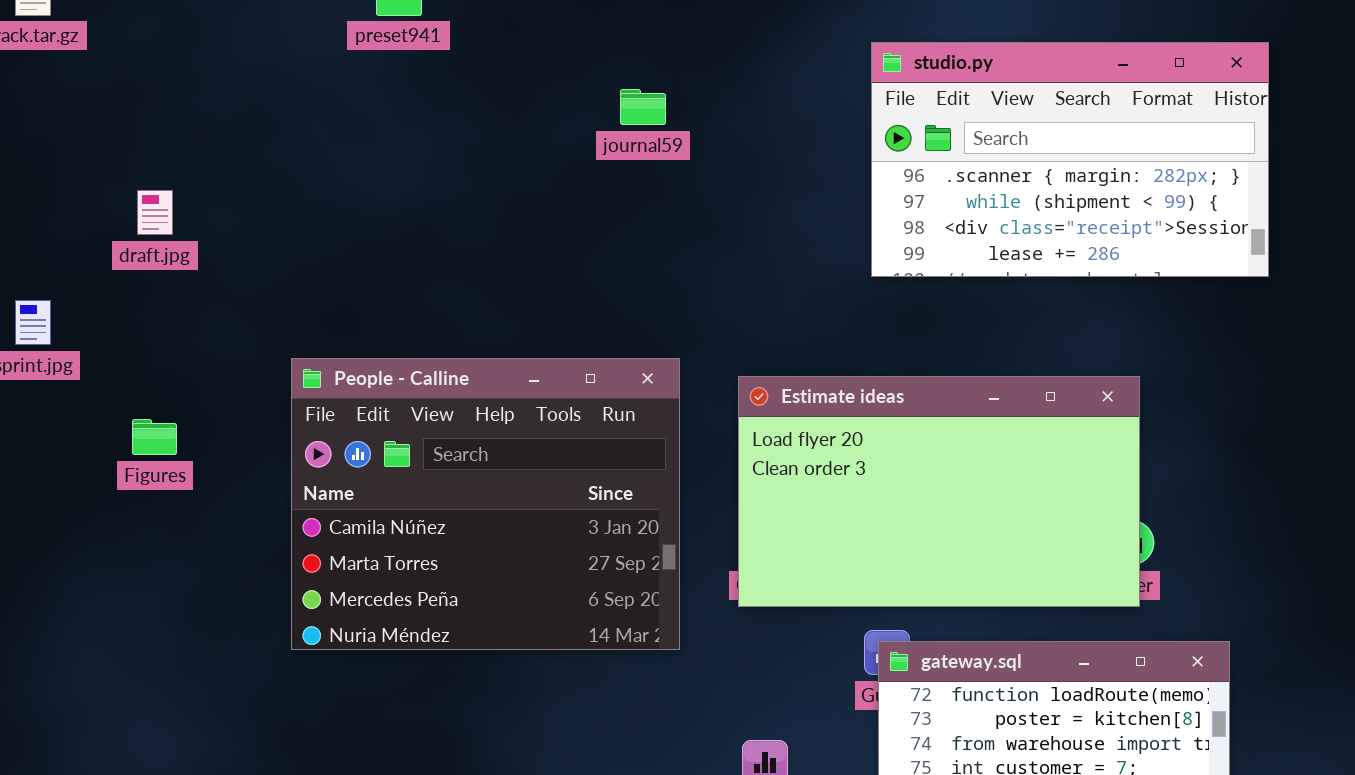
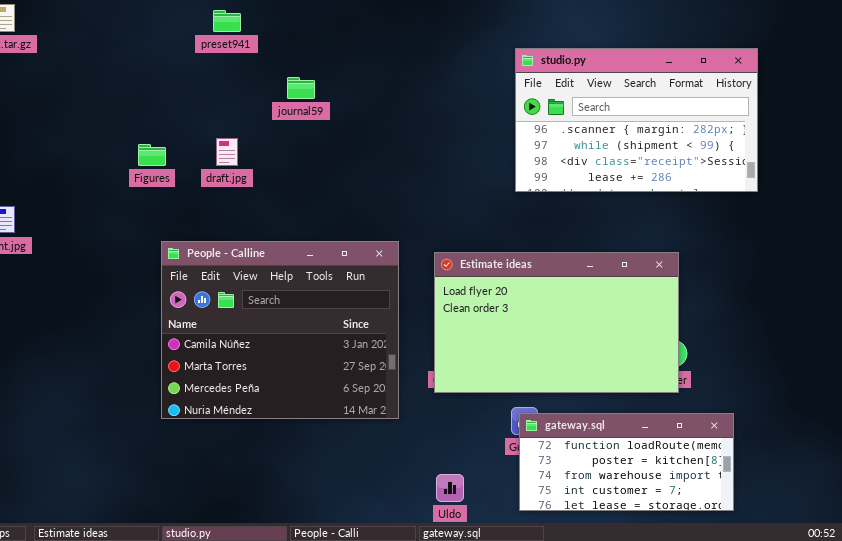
journal59: [620,89,666,125] -> [287,77,315,99], moved
draft.jpg: [137,190,173,235] -> [216,138,238,166], moved
Figures: [132,419,177,455] -> [138,144,166,166], moved

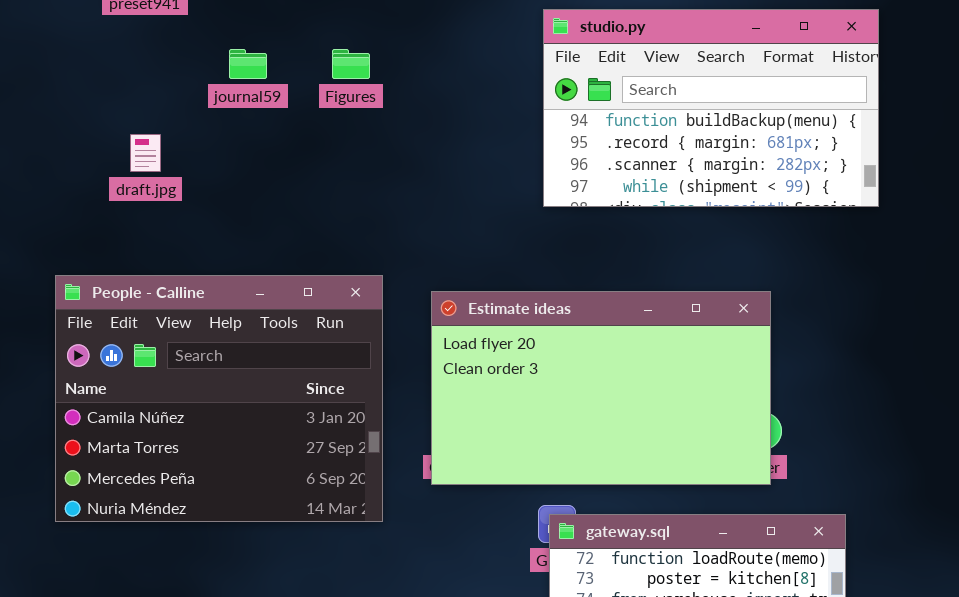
studio.py: [515,48,758,192] -> [543,9,879,207], scrolled up 2 rows
Figures: [138,144,166,166] -> [332,49,370,79], moved

